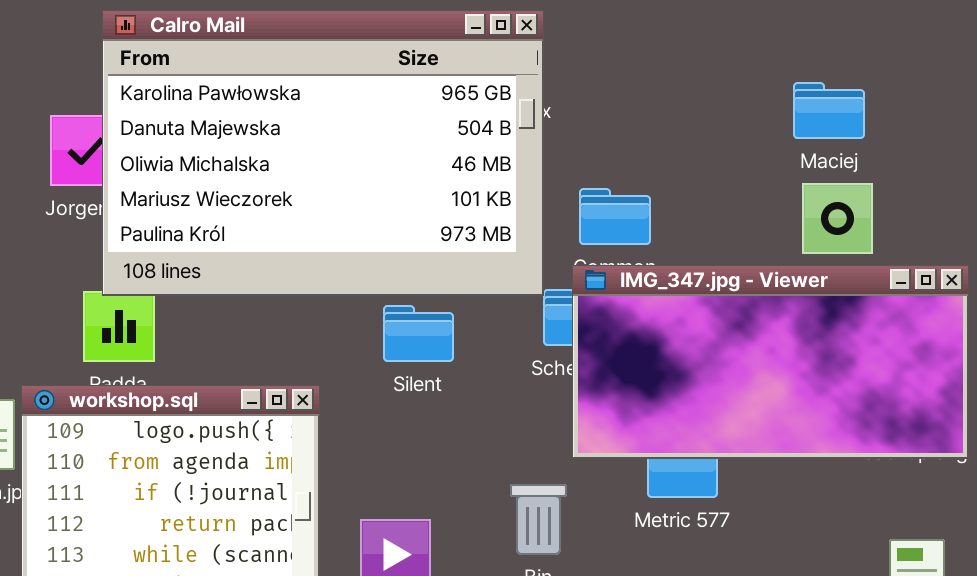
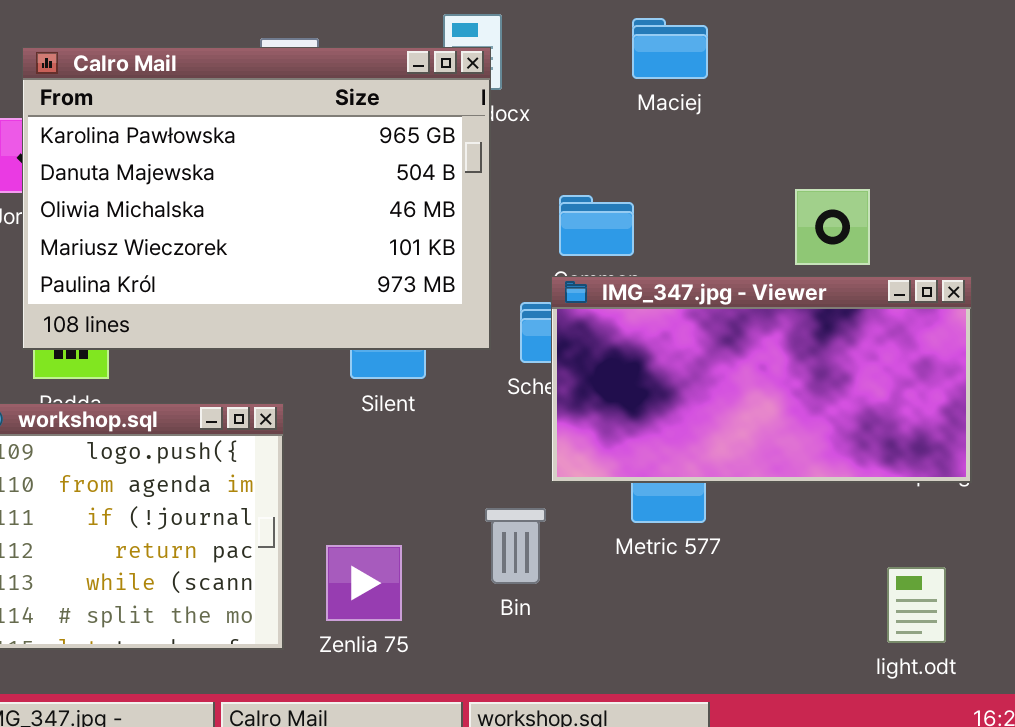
Calro Mail: [102,10,544,296] -> [22,47,491,350], moved
Maciej: [793,82,865,139] -> [632,18,708,79], moved

